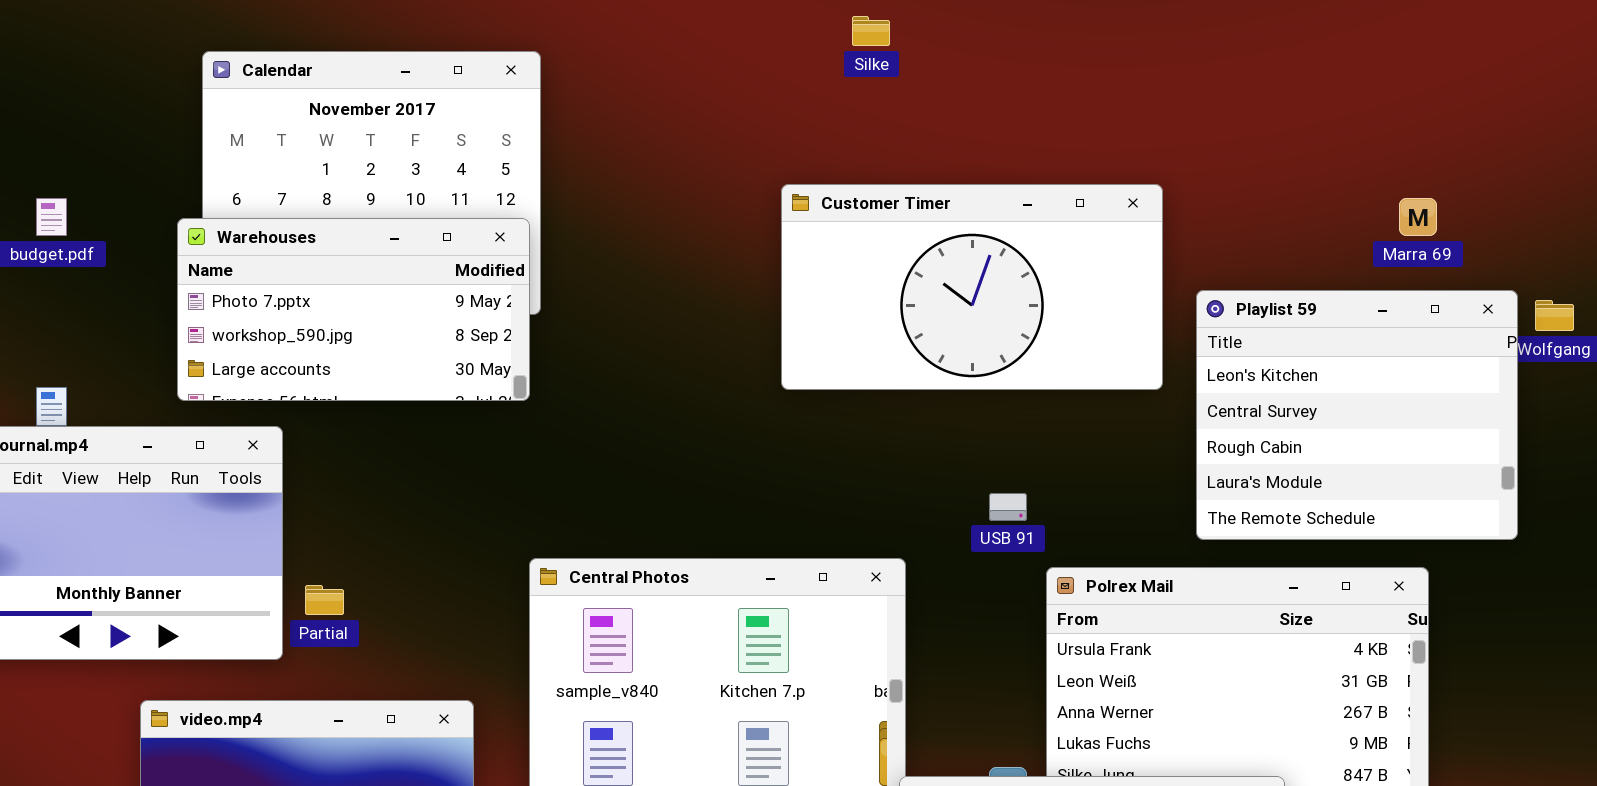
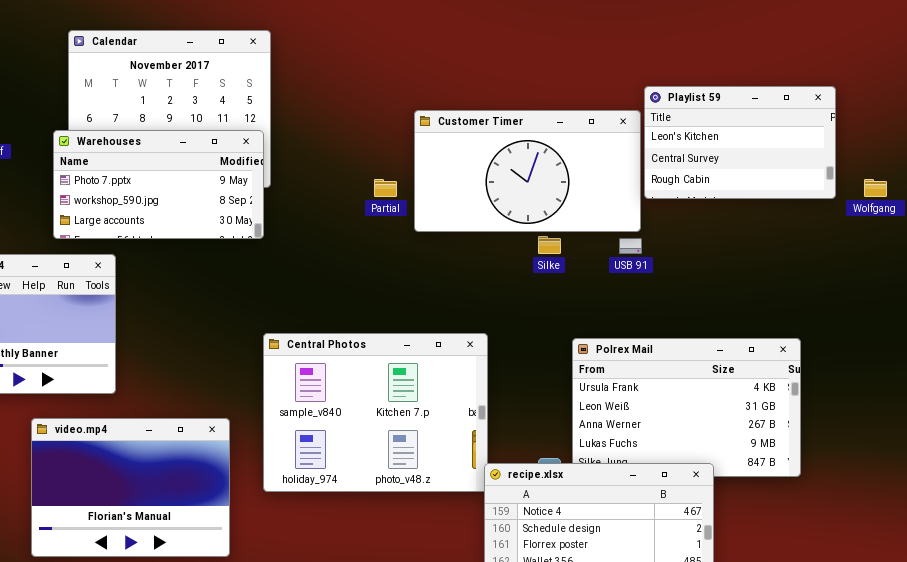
Silke: [852,16,890,46] -> [538,236,561,254], moved
Playlist 59: [1196,290,1518,540] -> [644,86,836,199], moved, resized
USB 91: [989,493,1027,521] -> [619,238,642,254], moved
Partial: [305,585,344,615] -> [374,179,397,197], moved

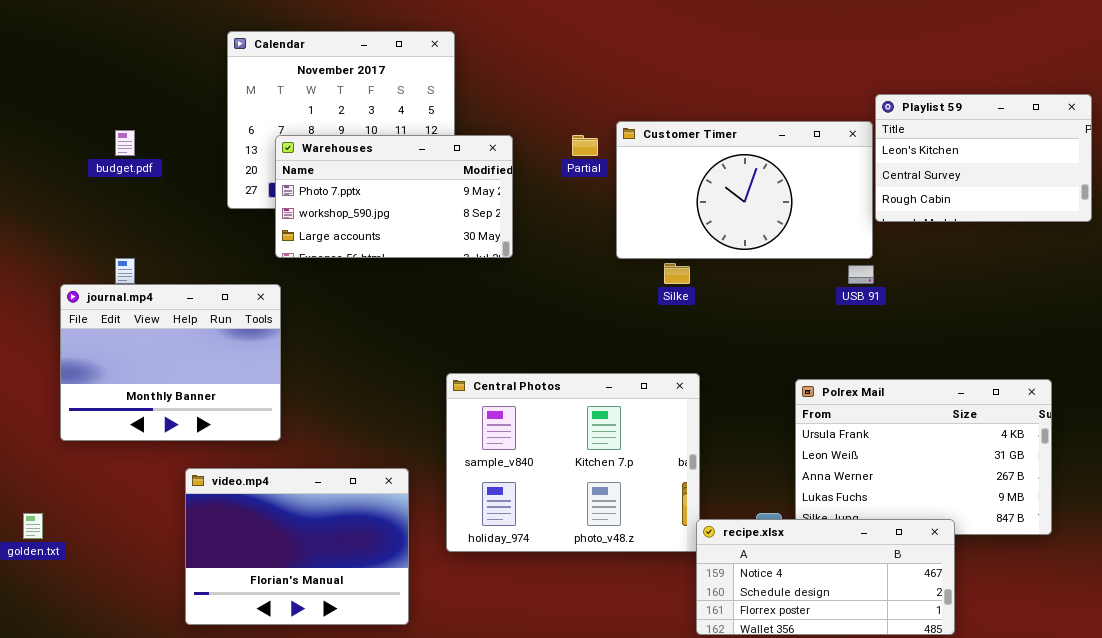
Warehouses: [53,130,264,239] -> [275,135,513,258], moved
Partial: [374,179,397,197] -> [572,135,598,156], moved
Silke: [538,236,561,254] -> [664,263,690,284], moved

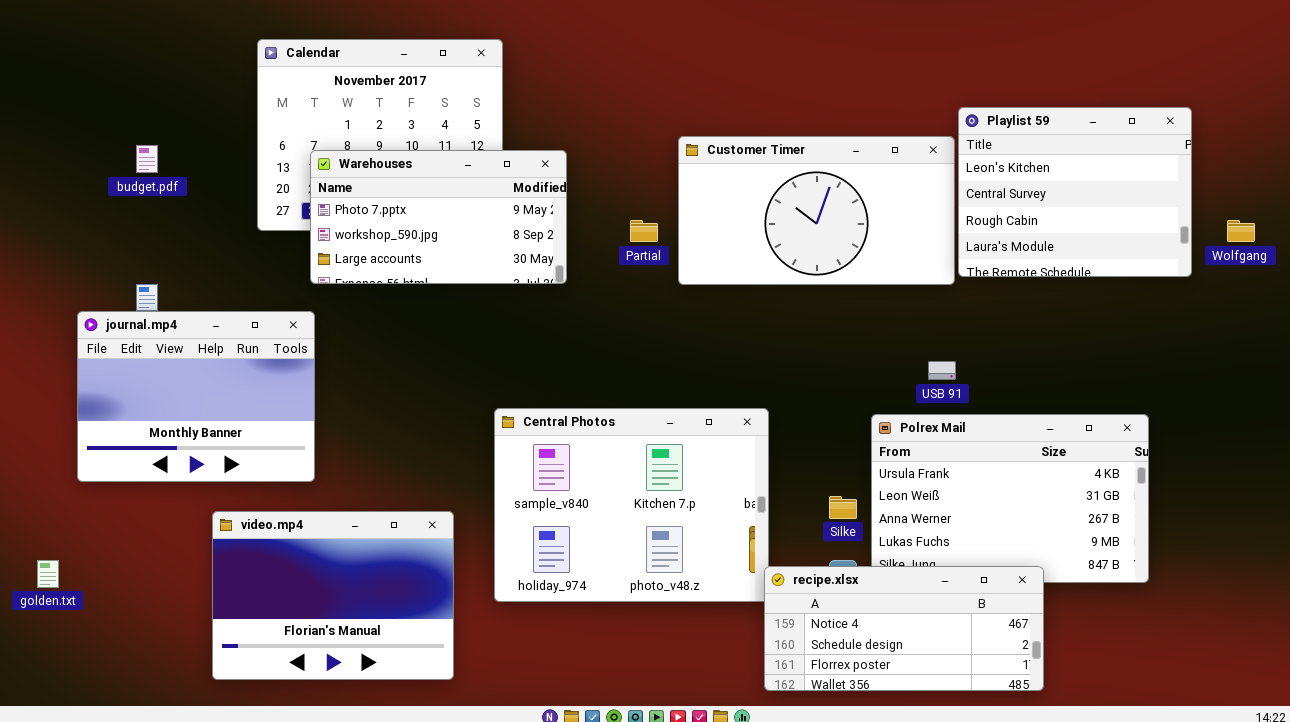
Playlist 59: [875,94,1092,222] -> [958,107,1192,277], resized
Partial: [572,135,598,156] -> [630,220,658,242], moved
Silke: [664,263,690,284] -> [829,496,857,519], moved
USB 91: [848,265,874,284] -> [928,361,956,380], moved

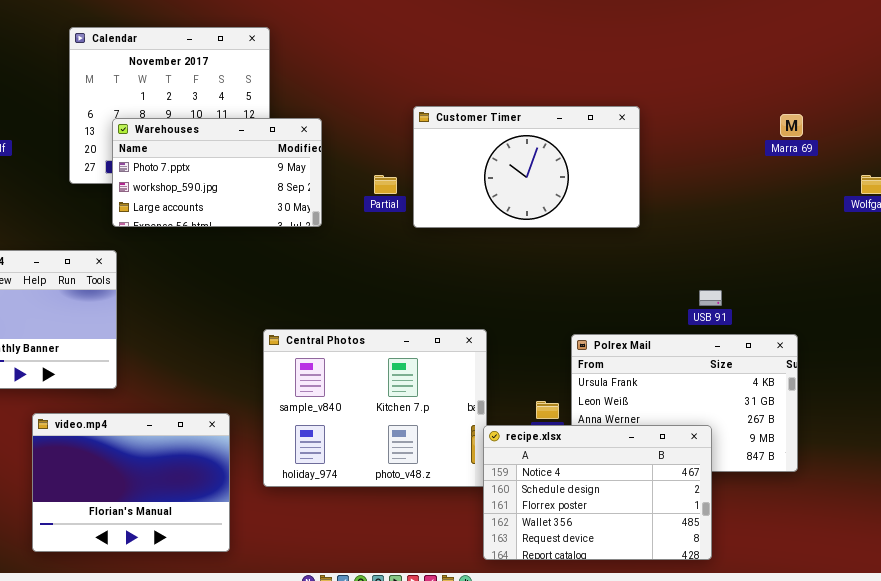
Playlist 59: [958,107,1192,277] -> none, closed
USB 91: [928,361,956,380] -> [699,290,722,306], moved
recipe.xlsx: [764,566,1044,691] -> [483,425,712,560], resized

